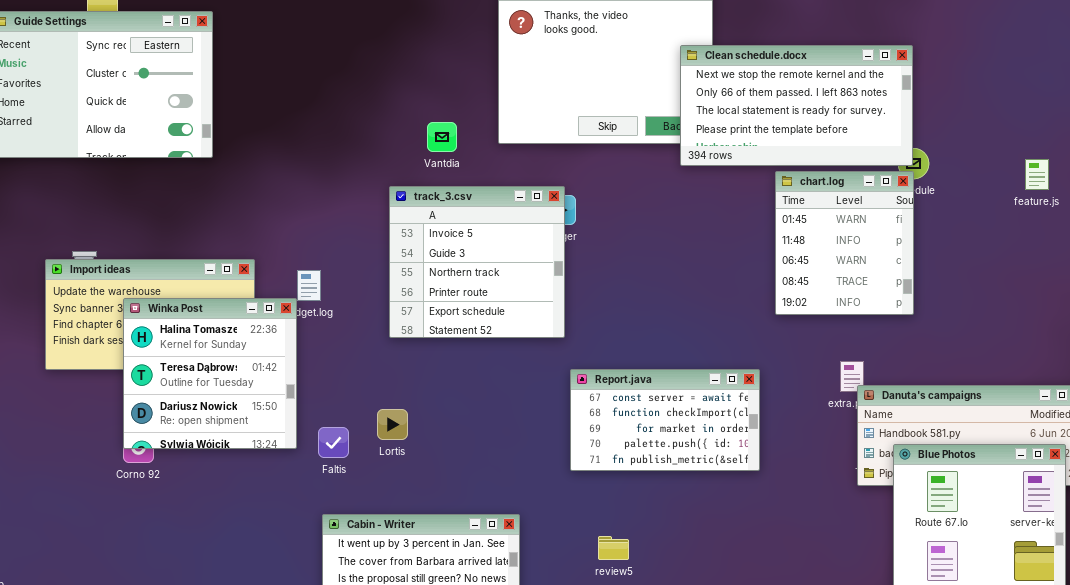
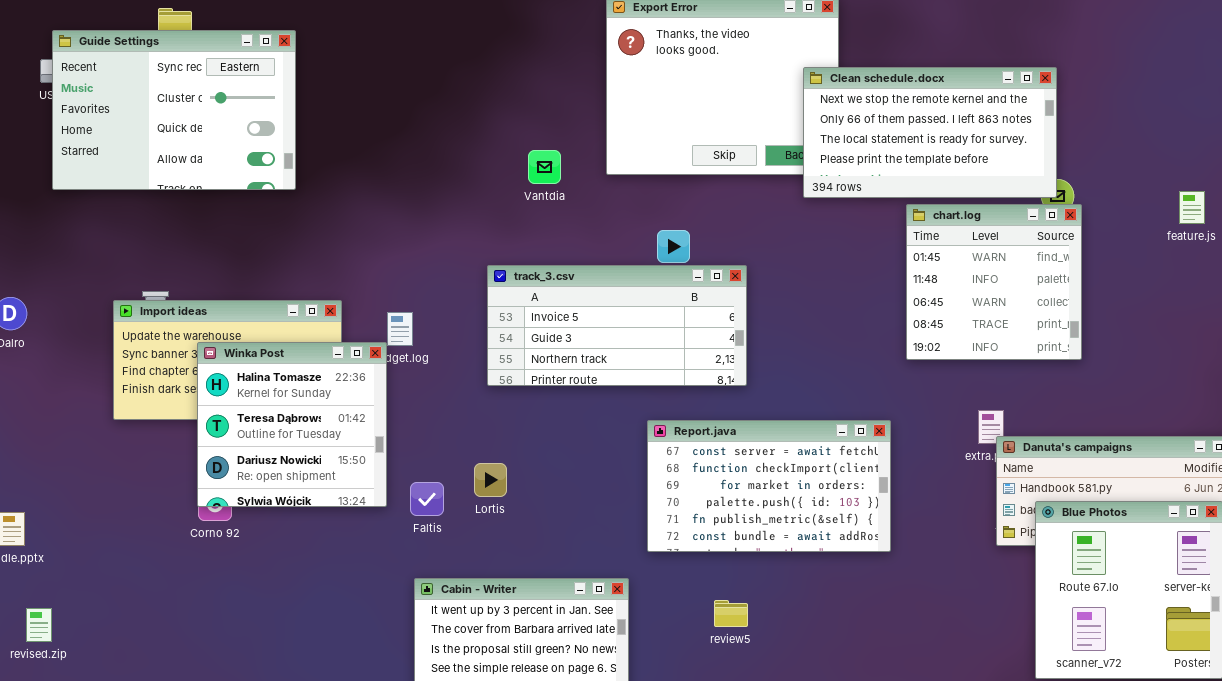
chart.log: [775,171,914,315] -> [906,204,1082,360], resized
track_3.csv: [389,186,565,338] -> [487,265,747,386], resized
Report.java: [570,369,760,471] -> [647,420,891,552], resized

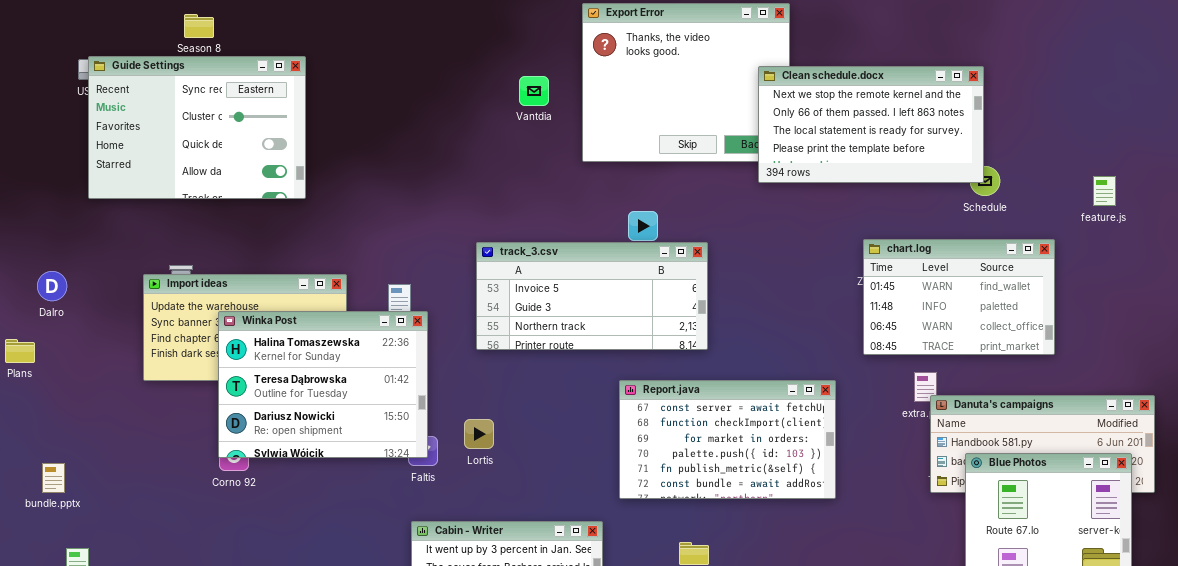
Guide Settings: [52,30,296,190] -> [88,56,306,199], moved
Vantdia: [528,150,561,184] -> [519,76,549,106], moved
chart.log: [906,204,1082,360] -> [863,239,1055,355], moved, resized
Winka Post: [197,342,387,507] -> [218,311,428,458], resized

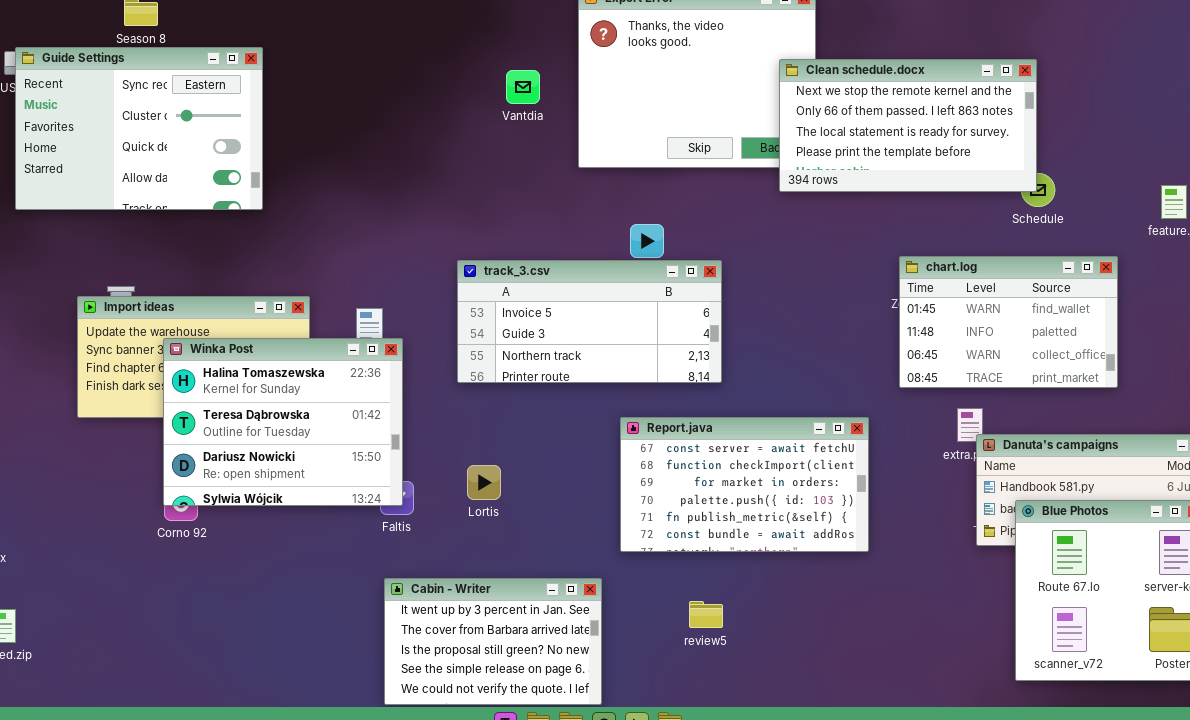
Lortis: [464,419,494,449] -> [467,465,501,500], moved

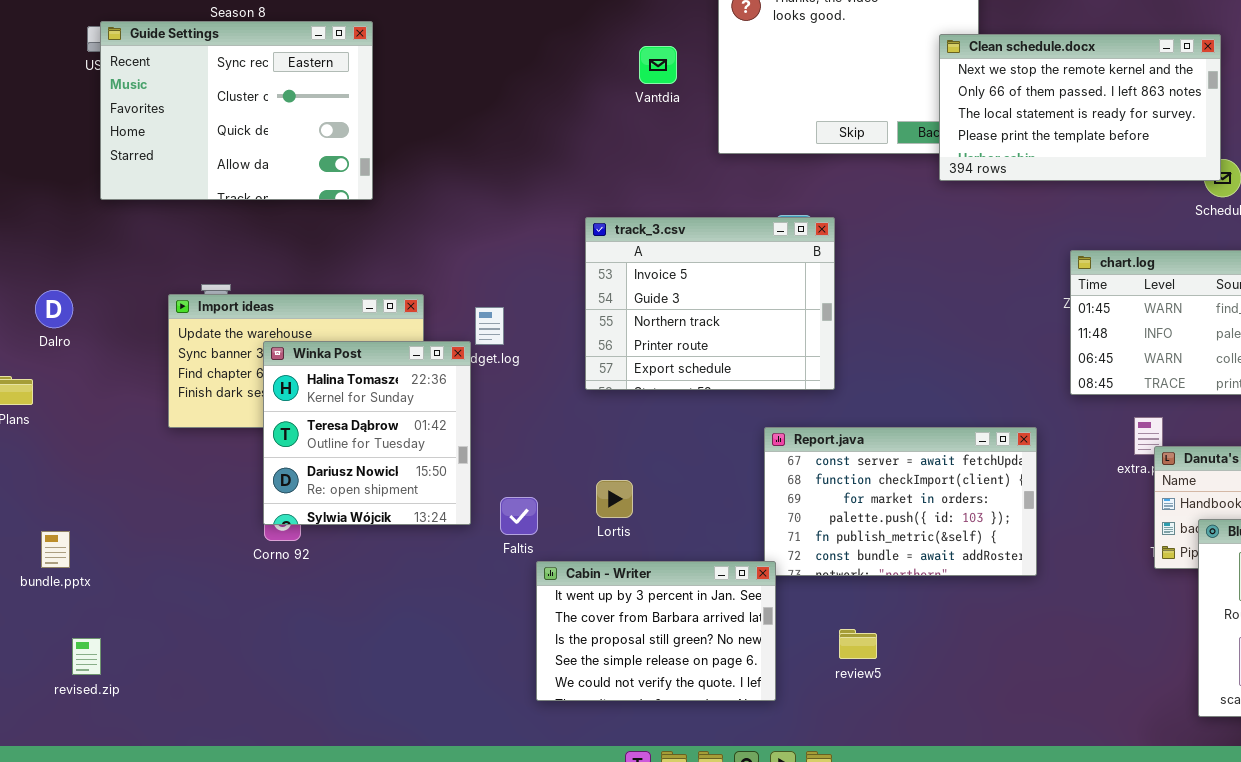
track_3.csv: [457,260,722,383] -> [585,217,835,390], resized
Winka Post: [163,338,403,506] -> [263,341,471,525], resized
Cabin - Writer: [384,578,602,705] -> [536,561,776,701], moved

